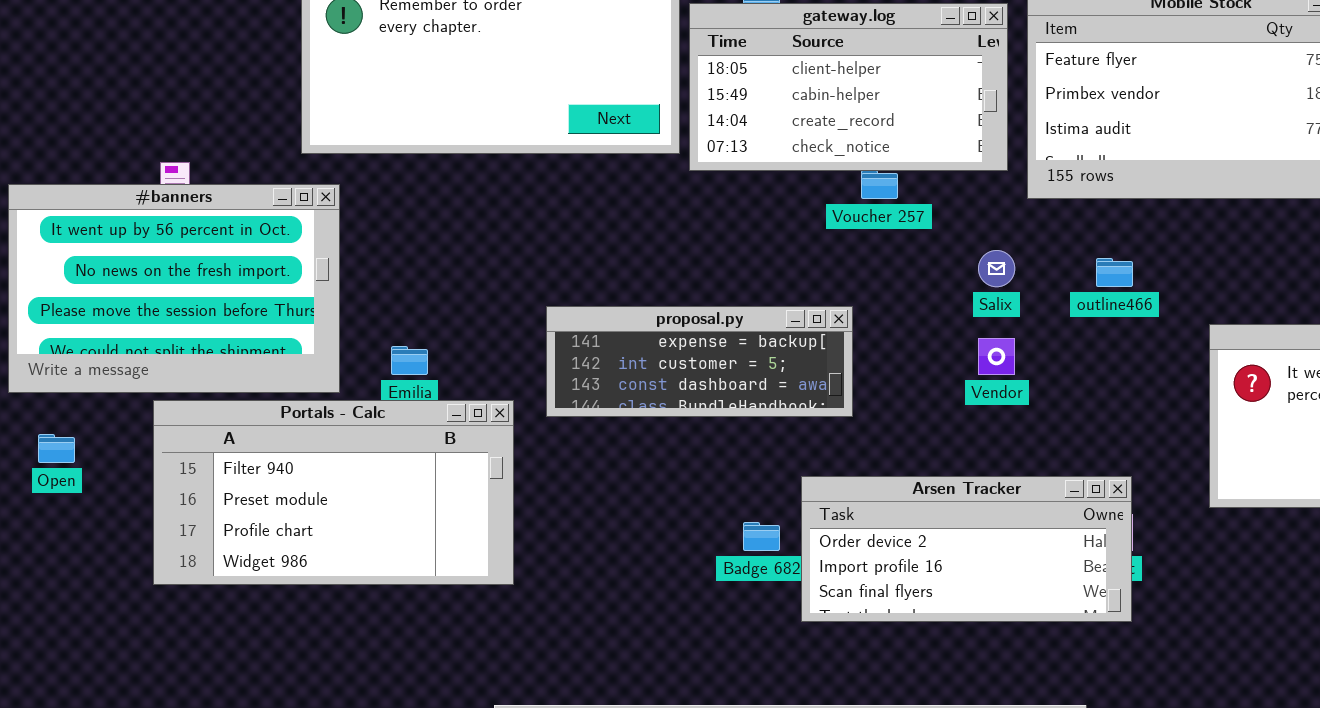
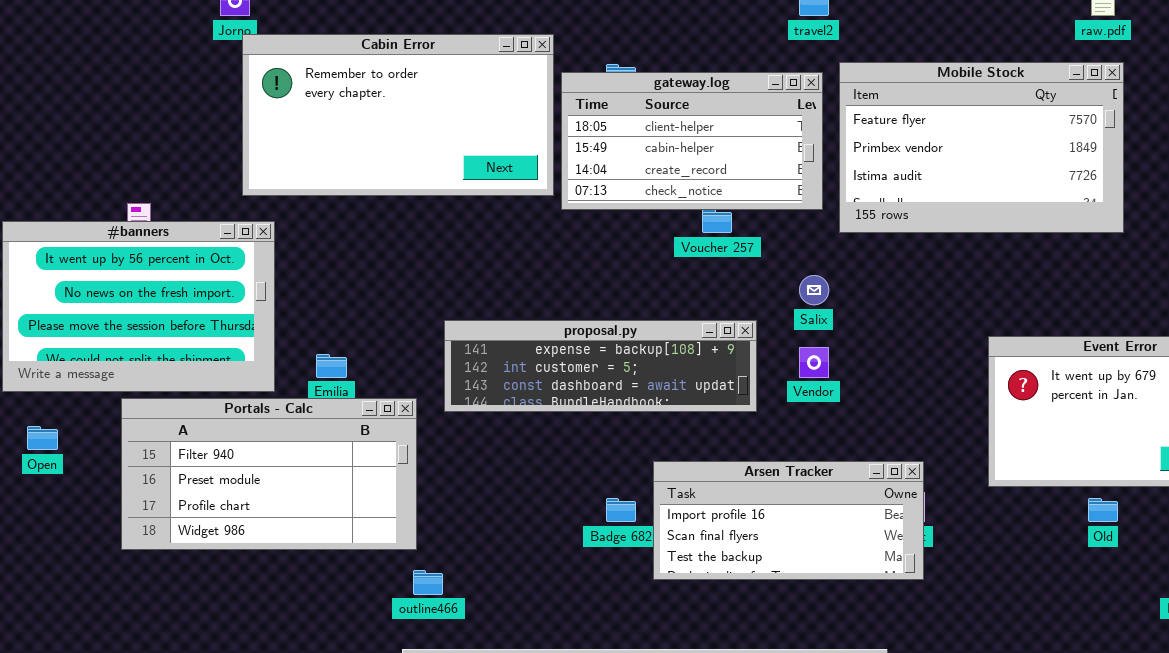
outline466: [1096,258,1133,287] -> [413,570,443,595], moved
proposal.py: [546,306,853,417] -> [444,320,757,412], resized
Arsen Tracker: [801,476,1132,622] -> [653,461,924,580], scrolled down 1 row

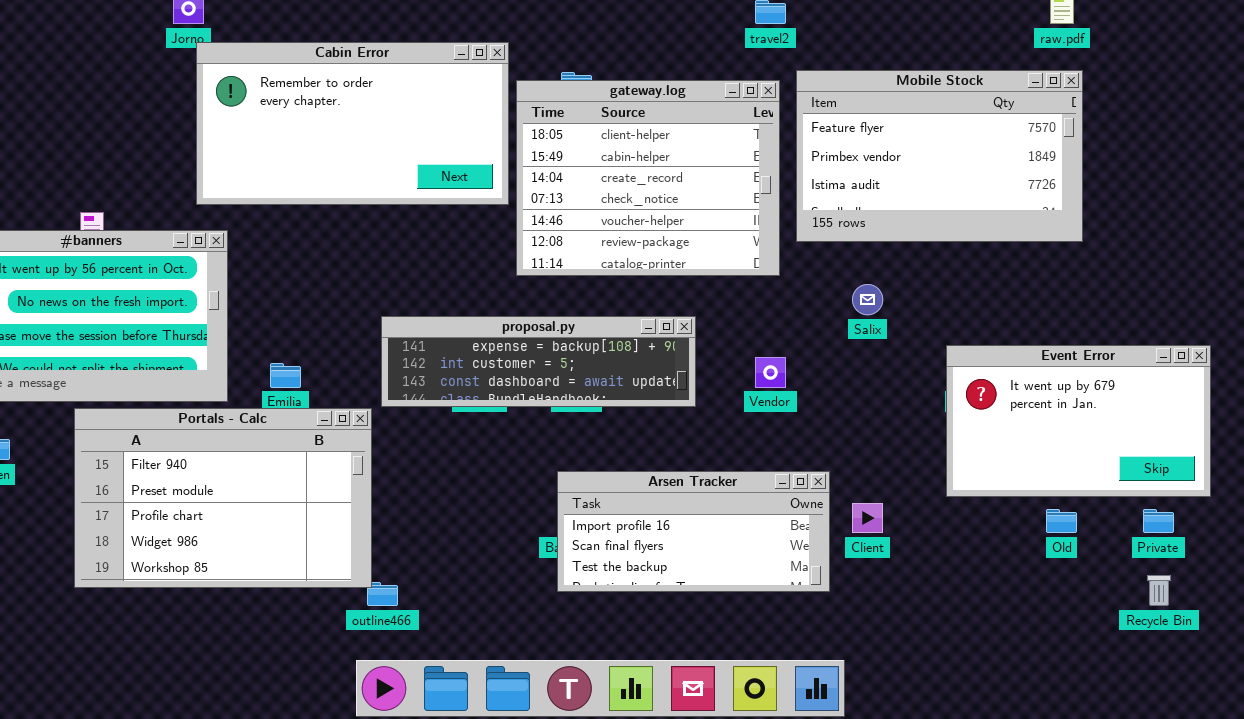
gateway.log: [561,72,823,210] -> [516,80,780,276], resized
Salix: [799,275,829,305] -> [852,284,883,315], moved
proposal.py: [444,320,757,412] -> [381,316,696,407], moved
Portals - Calc: [121,398,417,550] -> [74,408,372,588], resized
Arsen Tracker: [653,461,924,580] -> [557,471,830,592], moved

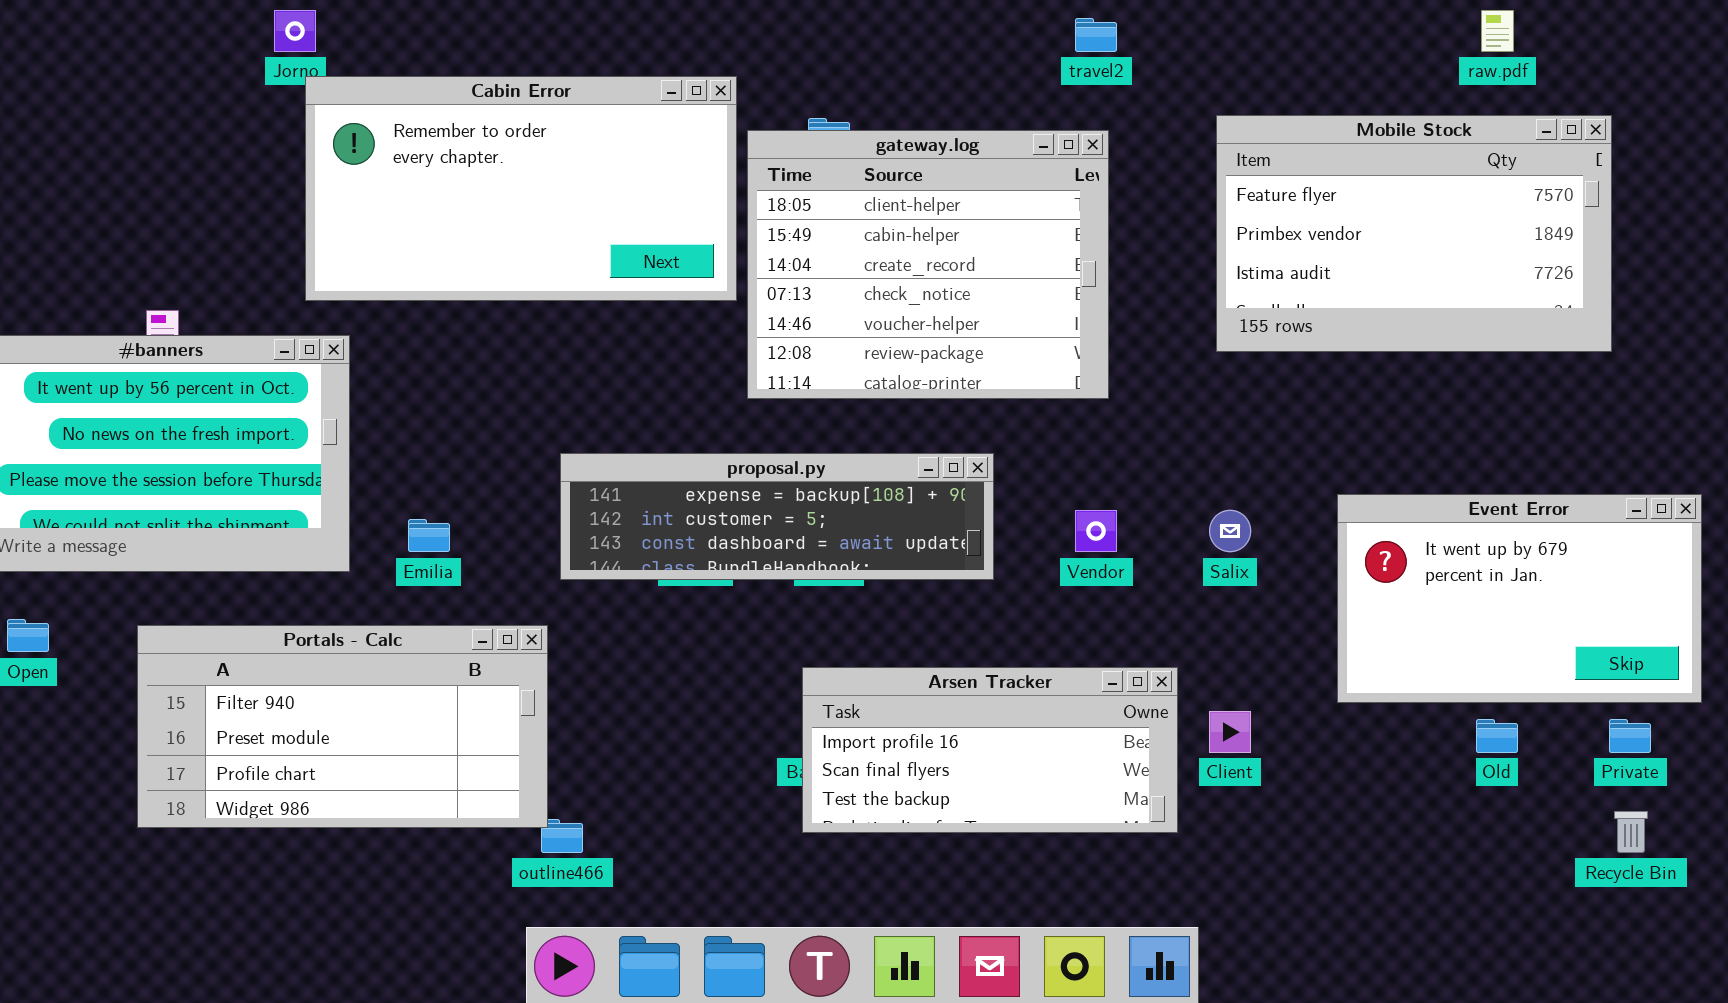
Mobile Stock: [796,70,1083,242] -> [1216,115,1612,352], moved
Salix: [852,284,883,315] -> [1209,510,1251,552], moved
Portals - Calc: [74,408,372,588] -> [137,625,548,828], resized

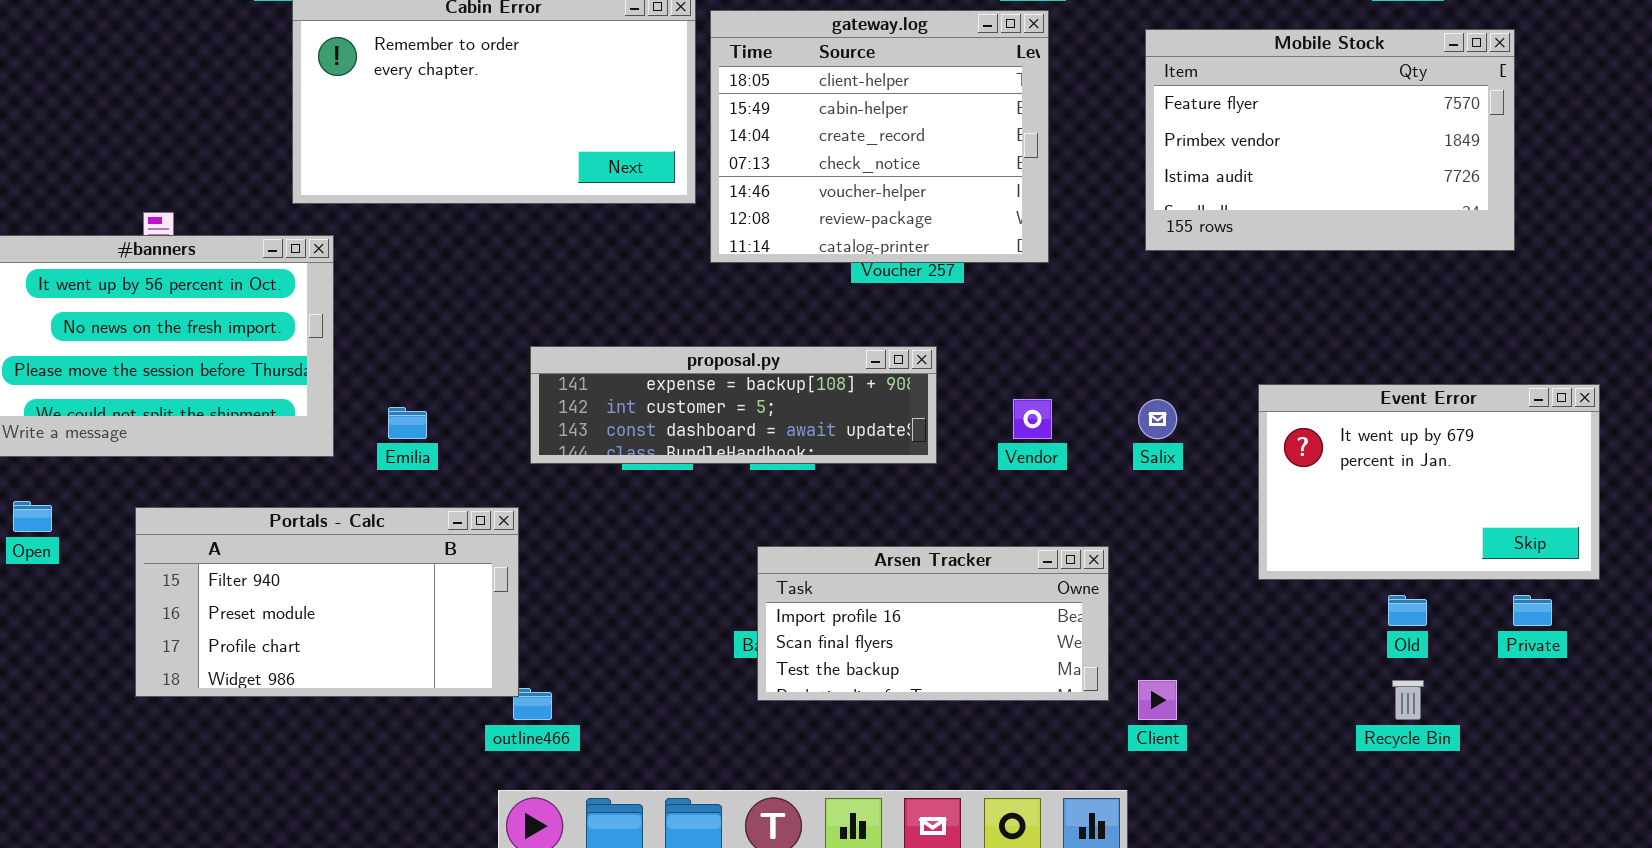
gateway.log: [747,130,1109,399] -> [710,10,1049,263], moved
Client: [1209,711,1251,753] -> [1138,680,1177,720], moved
Recycle Bin: [1614,811,1648,853] -> [1392,680,1424,720], moved

